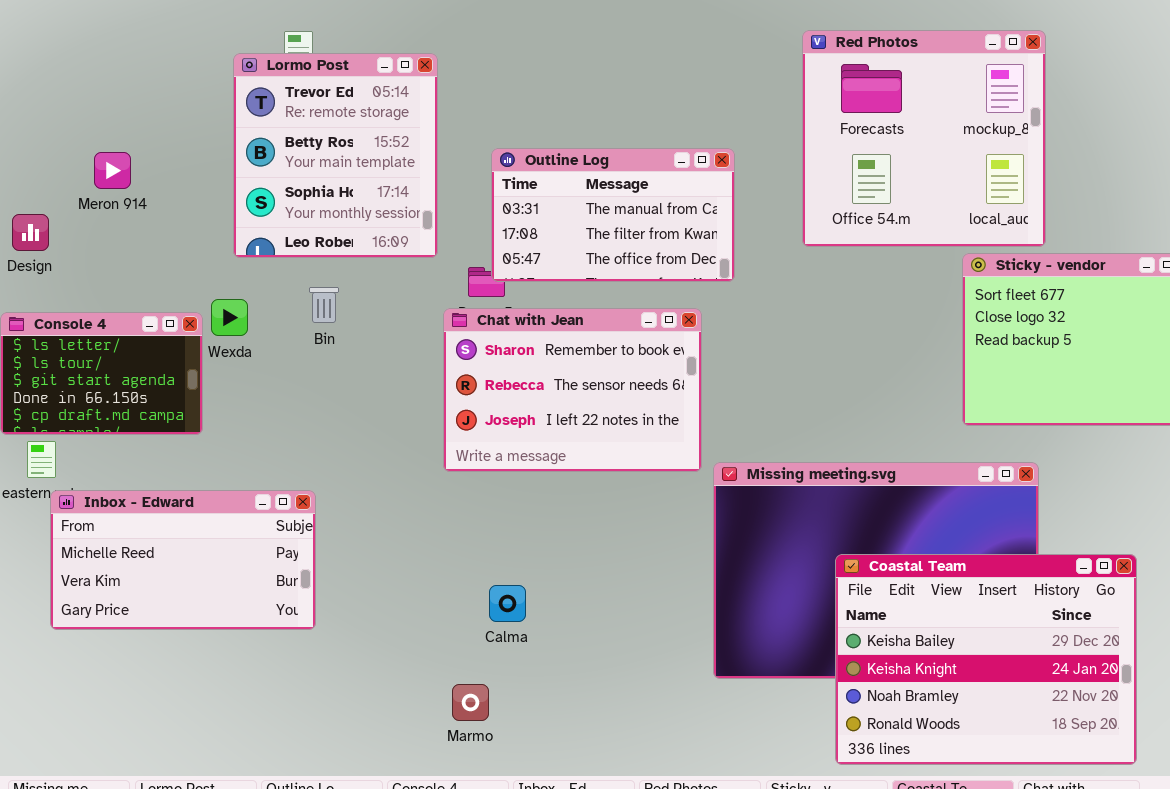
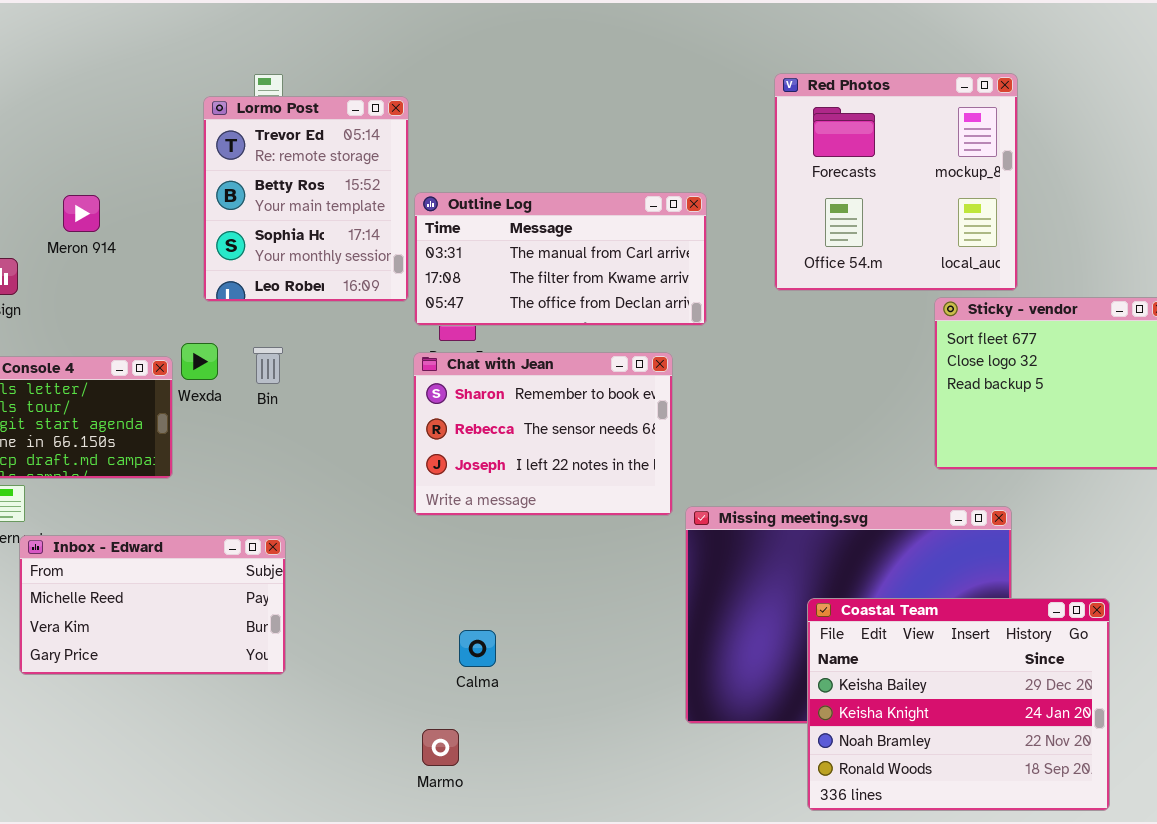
Outline Log: [491,148,735,282] -> [414,192,707,326], resized
Bin: [309,287,339,323] -> [253,347,283,384], moved

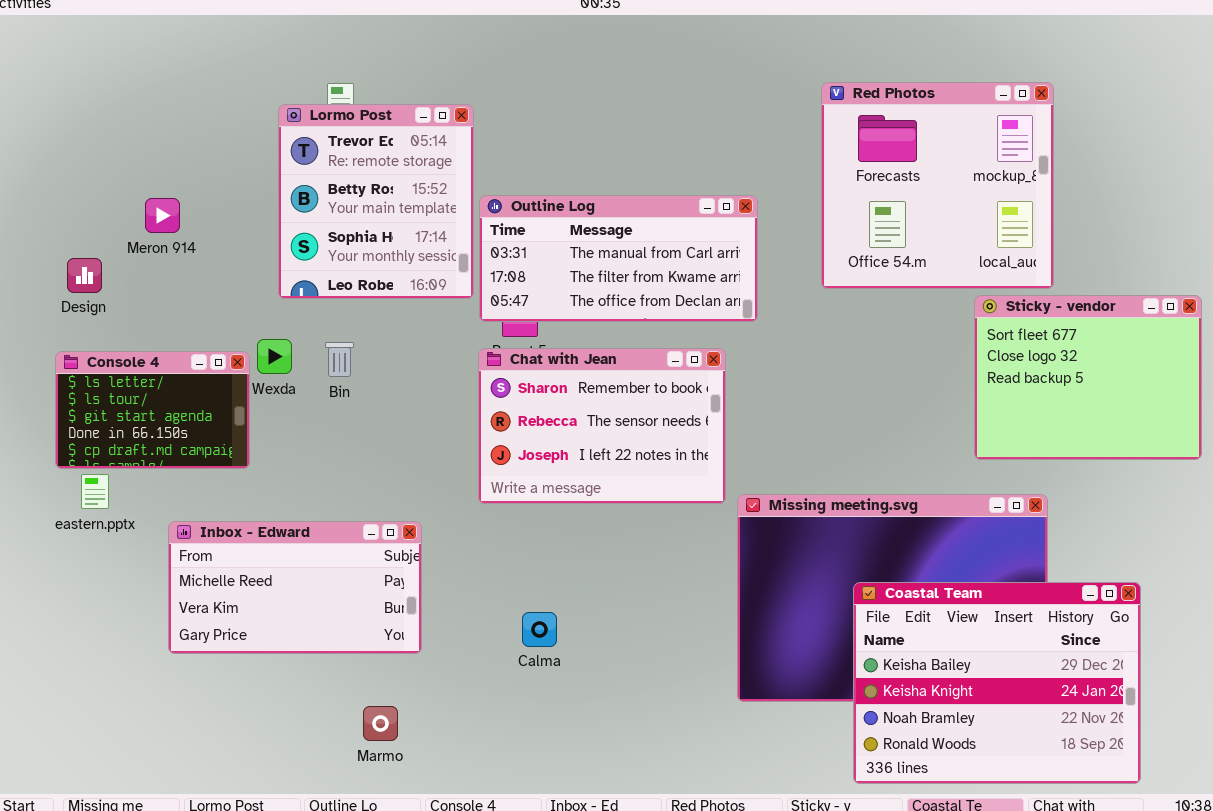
Inbox - Edward: [19,535,286,675] -> [168,521,422,654], moved
Marmo: [422,729,459,766] -> [363,706,398,741], moved

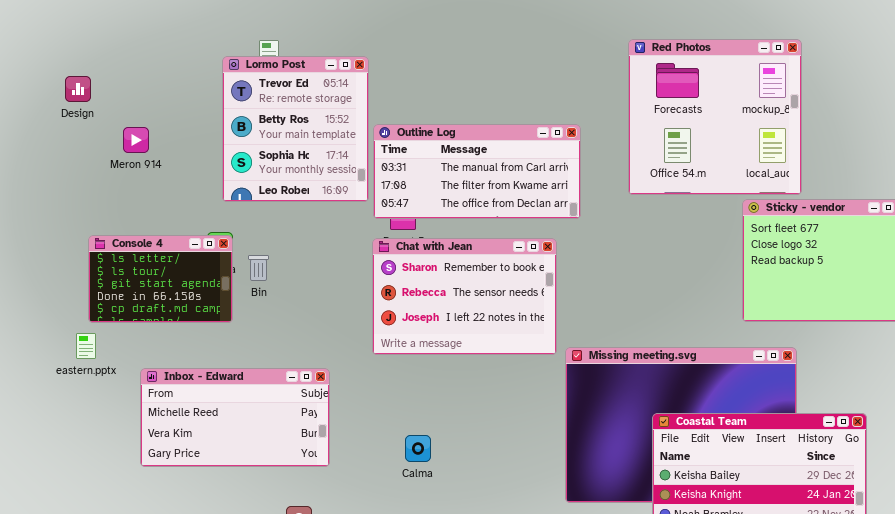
Design: [67,258,102,293] -> [65,76,91,102], moved
Bin: [325,342,354,377] -> [248,255,269,281], moved
Console 4: [55,351,250,469] -> [88,235,233,323], moved

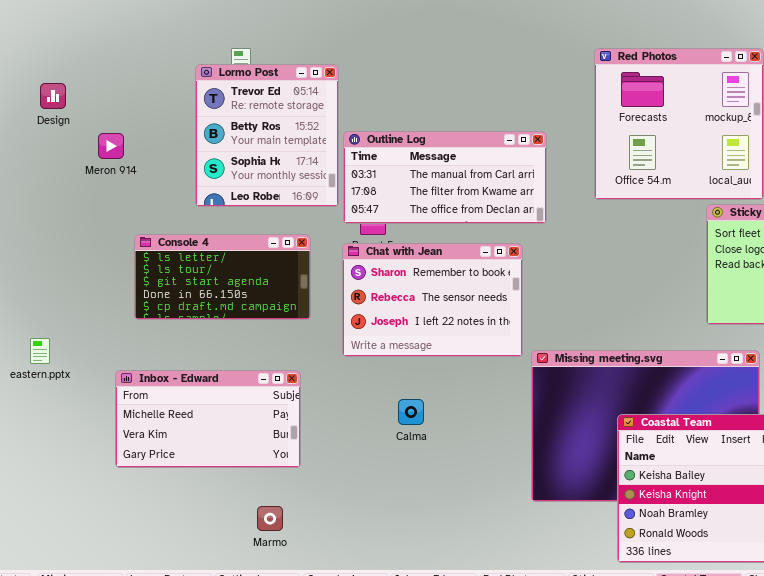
Console 4: [88,235,233,323] -> [134,234,311,320], moved, resized
eastern.pptx: [76,333,96,359] -> [30,338,50,364], moved
Calma: [405,435,431,462] -> [398,399,424,425], moved

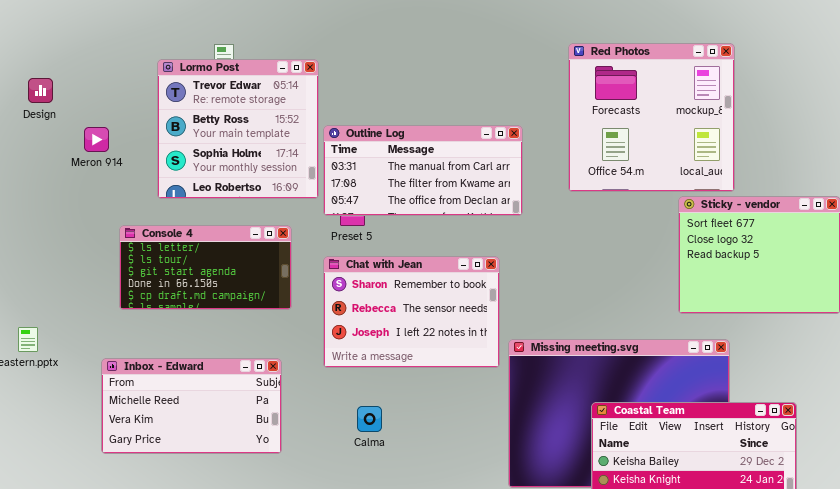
Lormo Post: [195,64,339,207] -> [157,59,319,199], resized
Chat with Jean: [342,243,523,357] -> [323,256,500,368], moved
Calma: [398,399,424,425] -> [357,406,382,432], moved

